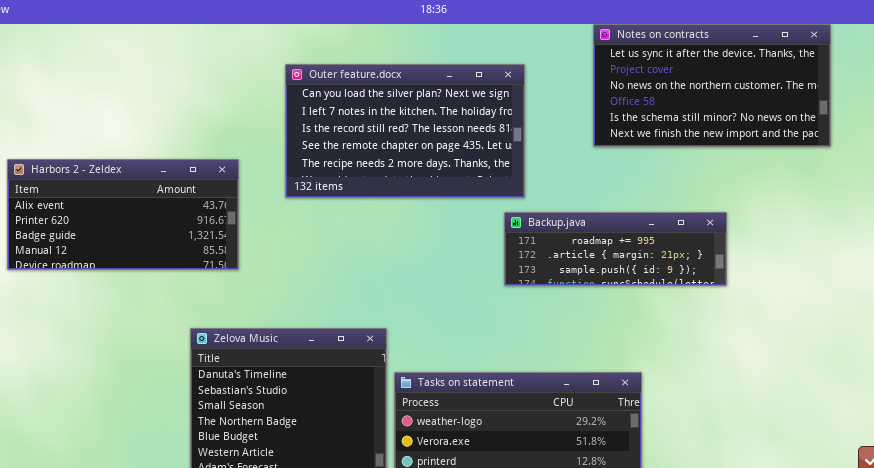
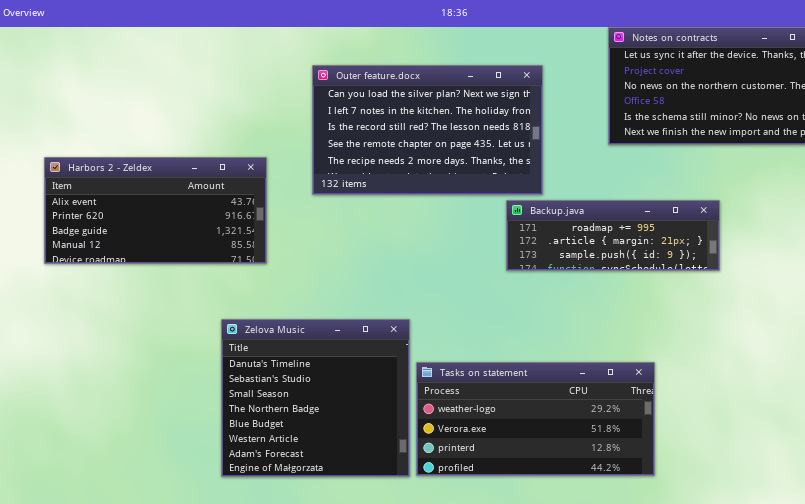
Backup.java: [504,212,727,286] -> [506,200,720,271], moved

